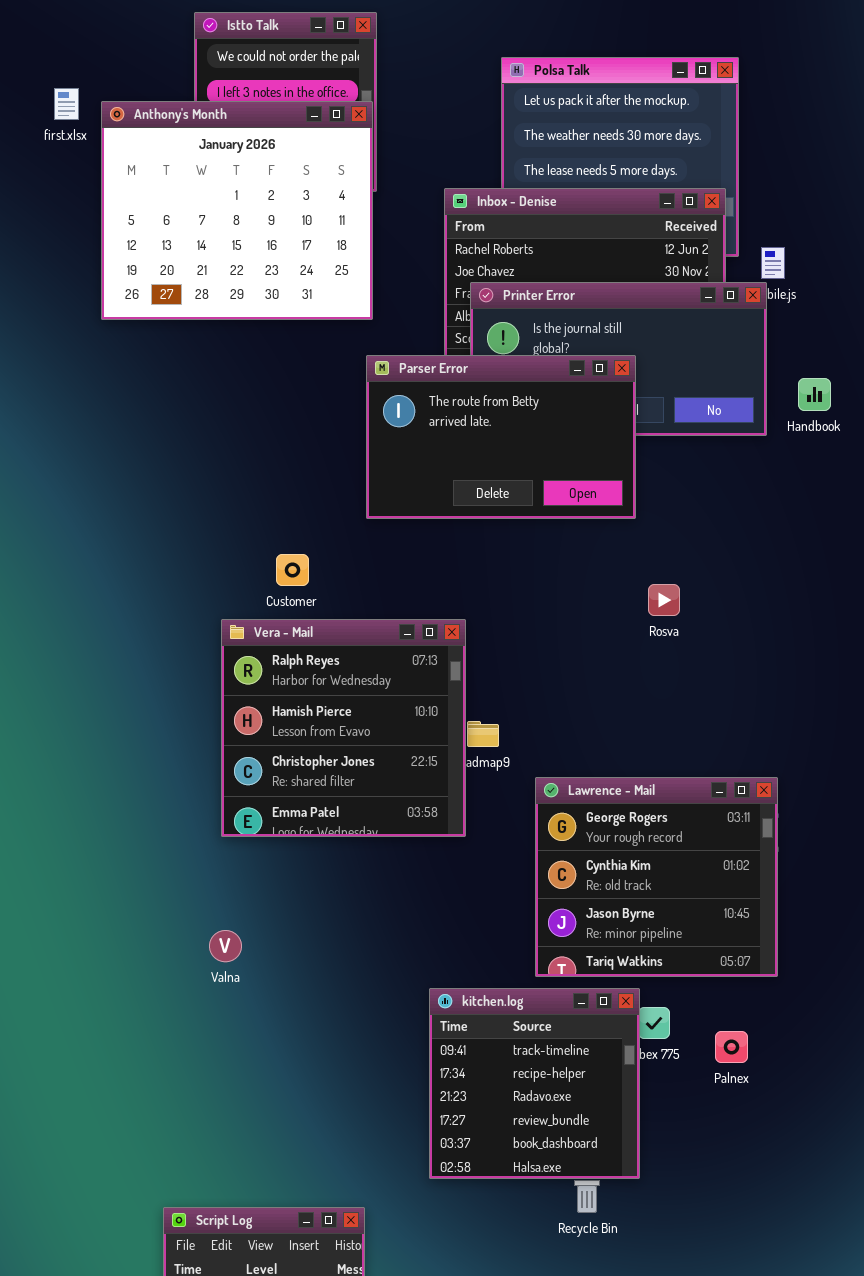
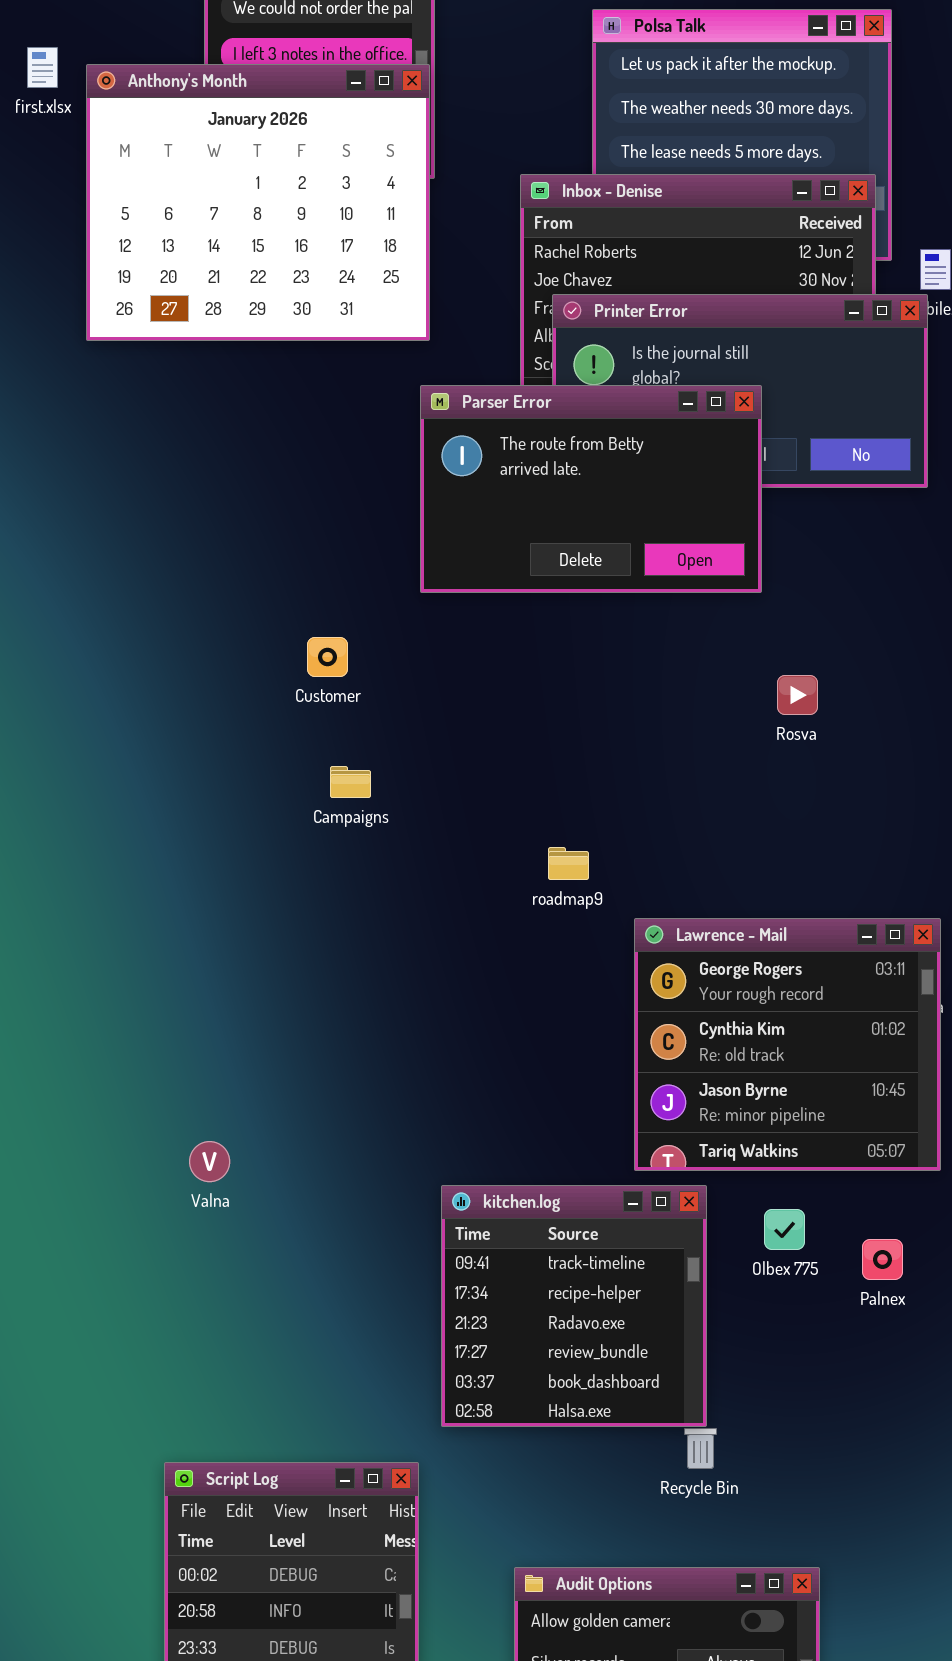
Vera - Mail: [221,619,466,837] -> none, closed
Valna: [209,930,242,962] -> [189,1141,230,1182], moved
kitchen.log: [429,988,640,1179] -> [441,1185,707,1427], moved

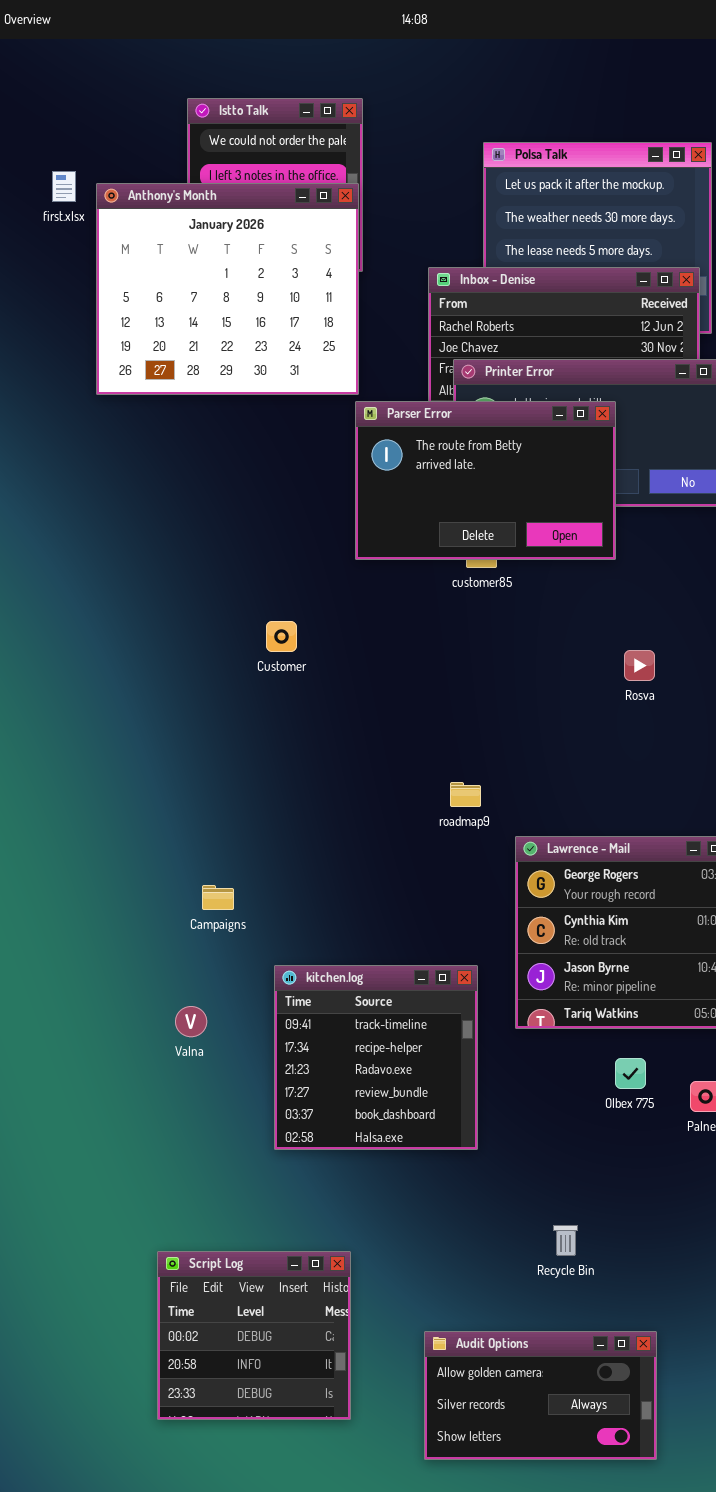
Parser Error: [420,385,762,593] -> [355,401,616,560], moved
Campaigns: [330,766,371,798] -> [202,885,234,910], moved
kitchen.log: [441,1185,707,1427] -> [274,965,478,1150], moved

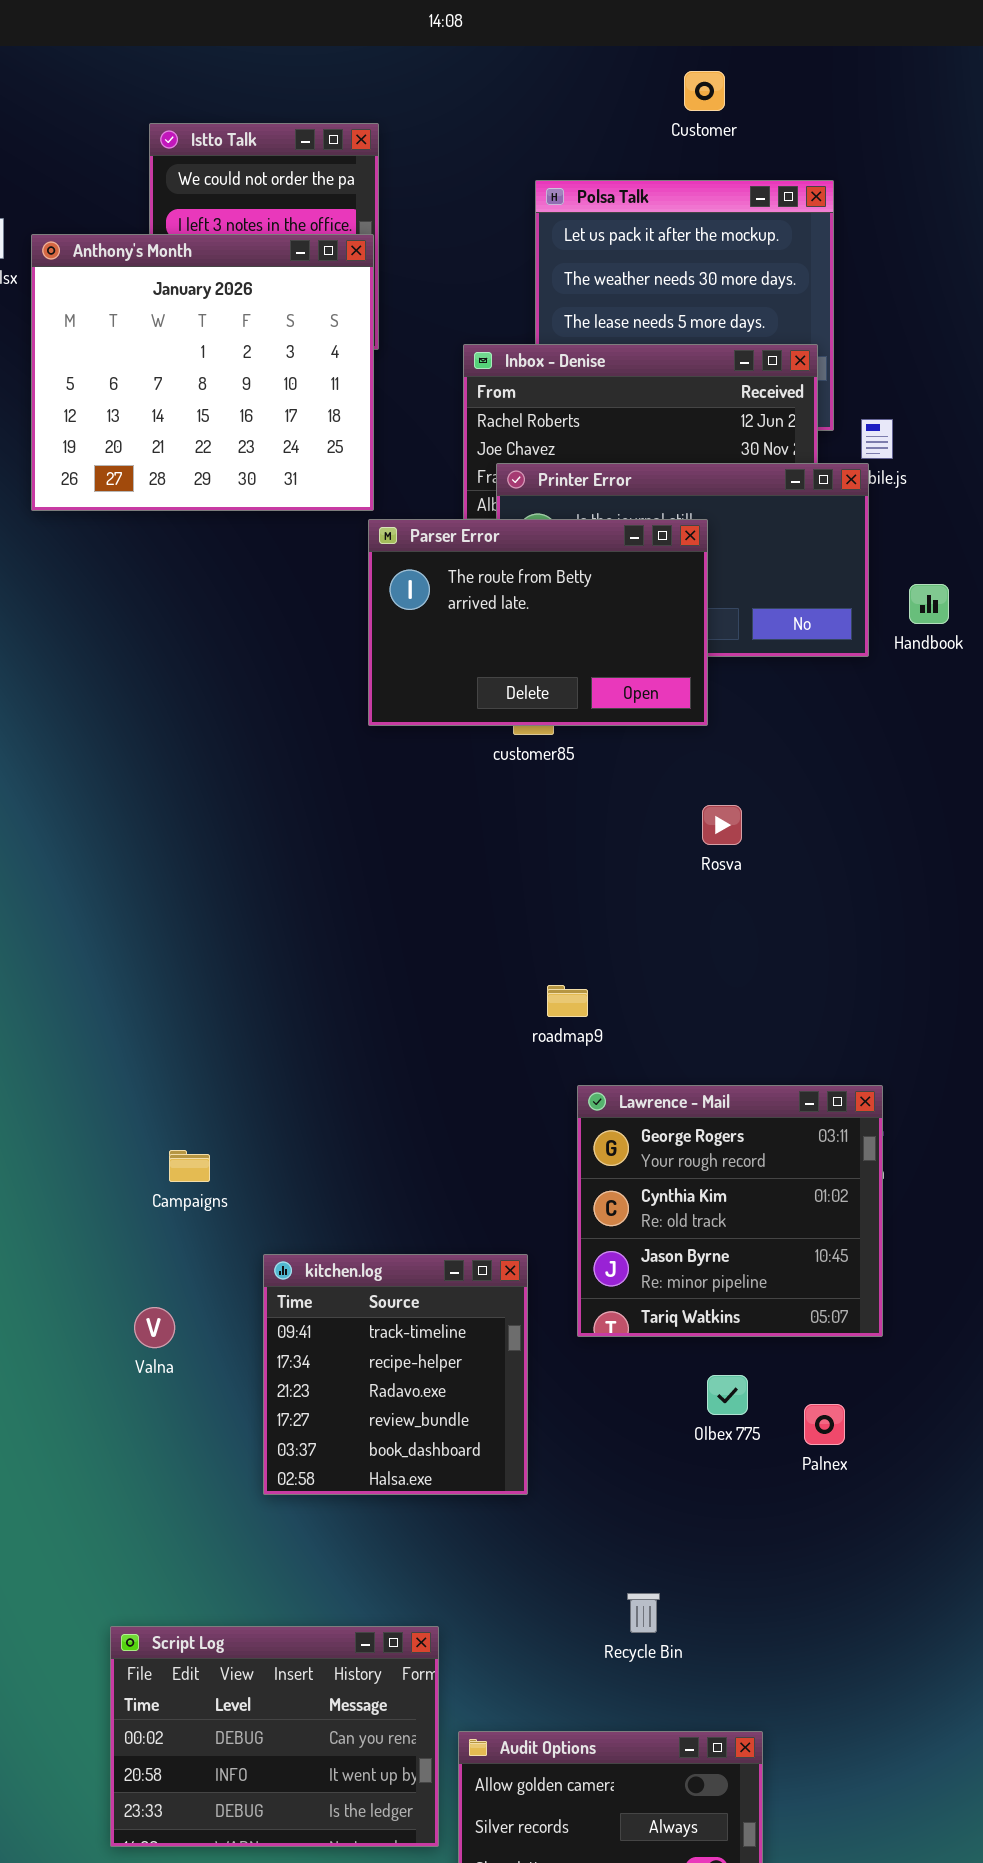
Customer: [266,621,297,652] -> [684,71,725,111], moved
Rosva: [624,650,655,681] -> [702,805,742,845], moved
roadmap9: [450,782,481,807] -> [547,985,588,1017], moved
Script Log: [157,1251,351,1420] -> [110,1626,439,1847], resized

